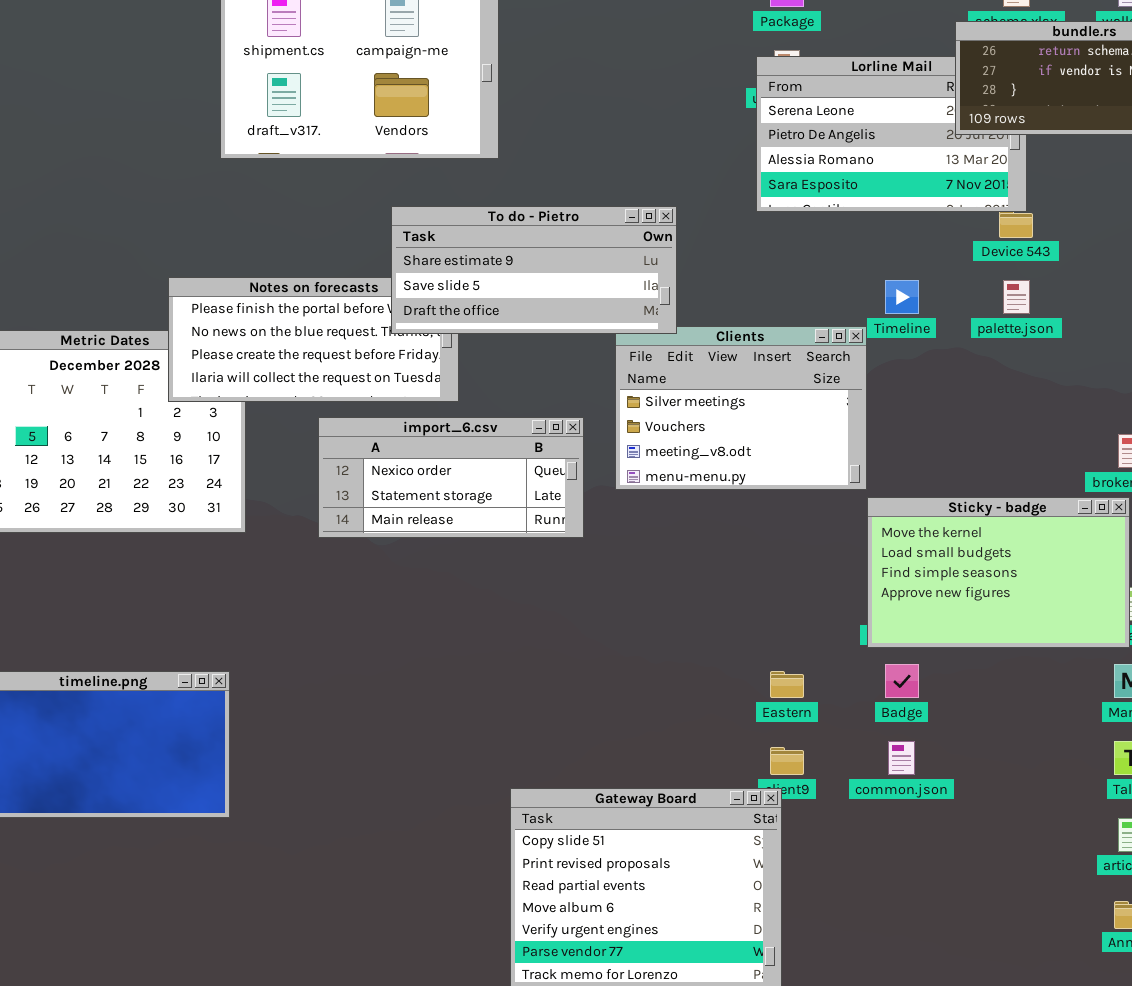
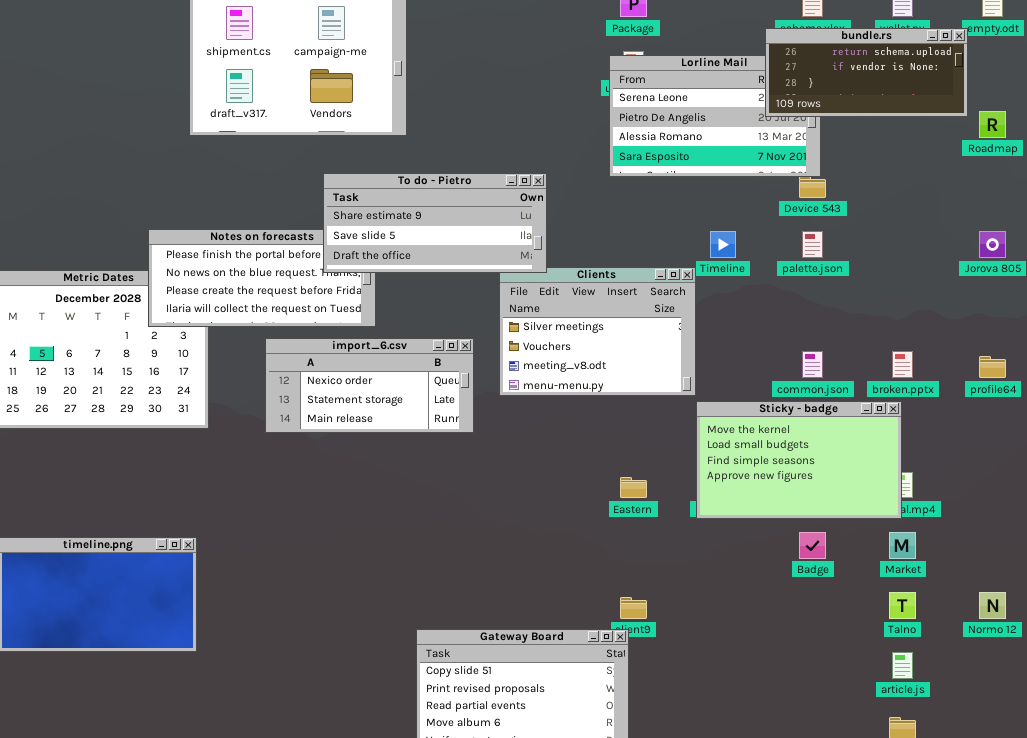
Badge: [885,664,919,698] -> [799,532,826,559], moved
Eastern: [770,671,804,698] -> [620,477,647,498], moved
common.json: [888,741,915,775] -> [802,351,823,378], moved

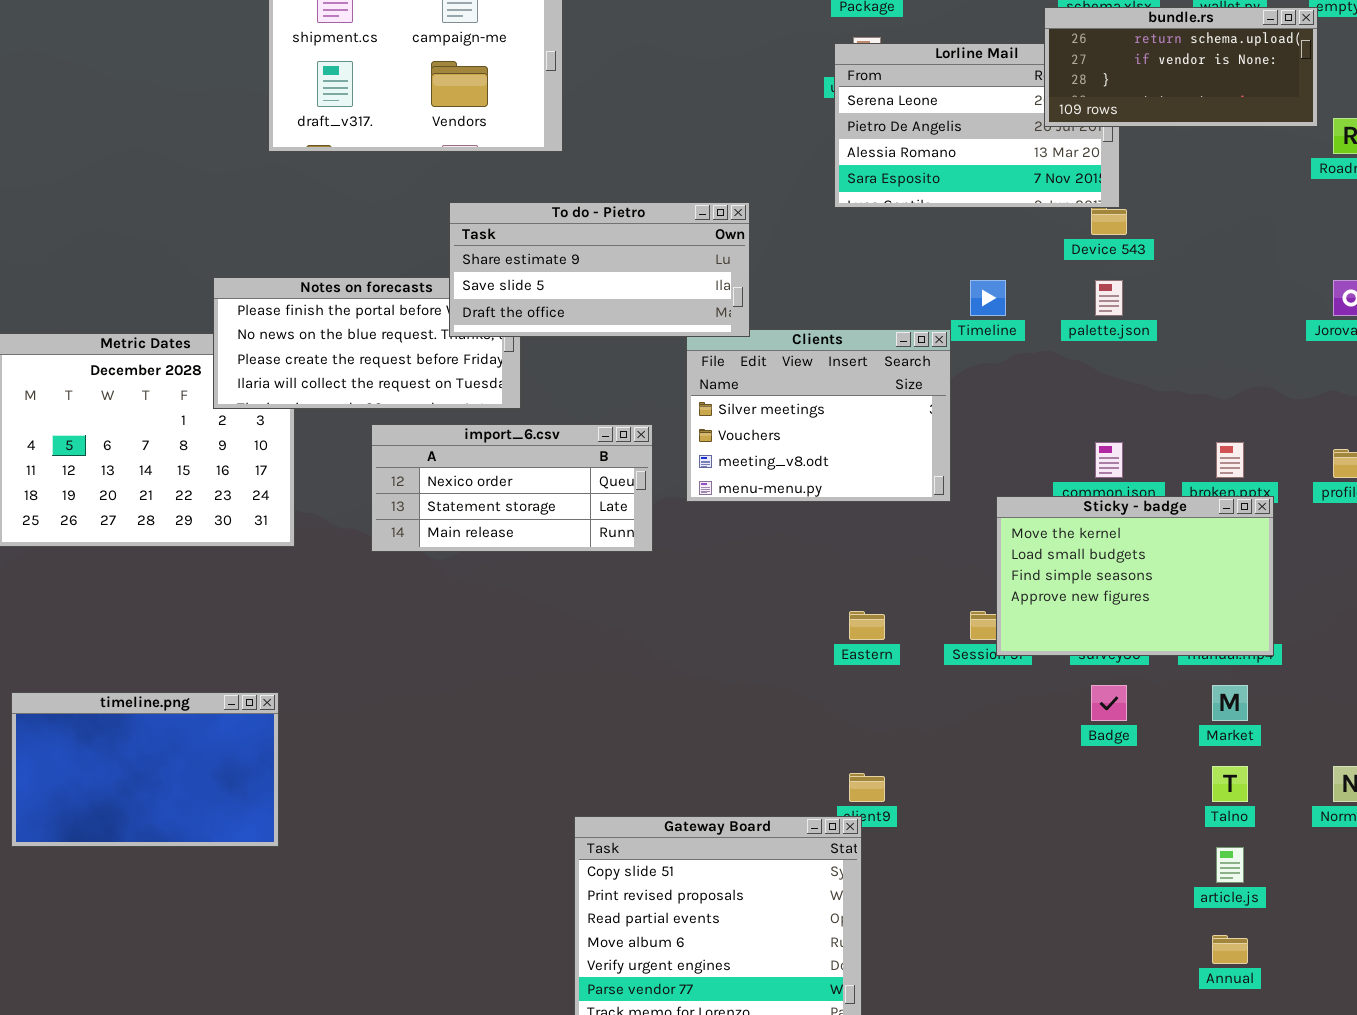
Sticky - badge: [696,401,902,519] -> [996,496,1274,656], moved

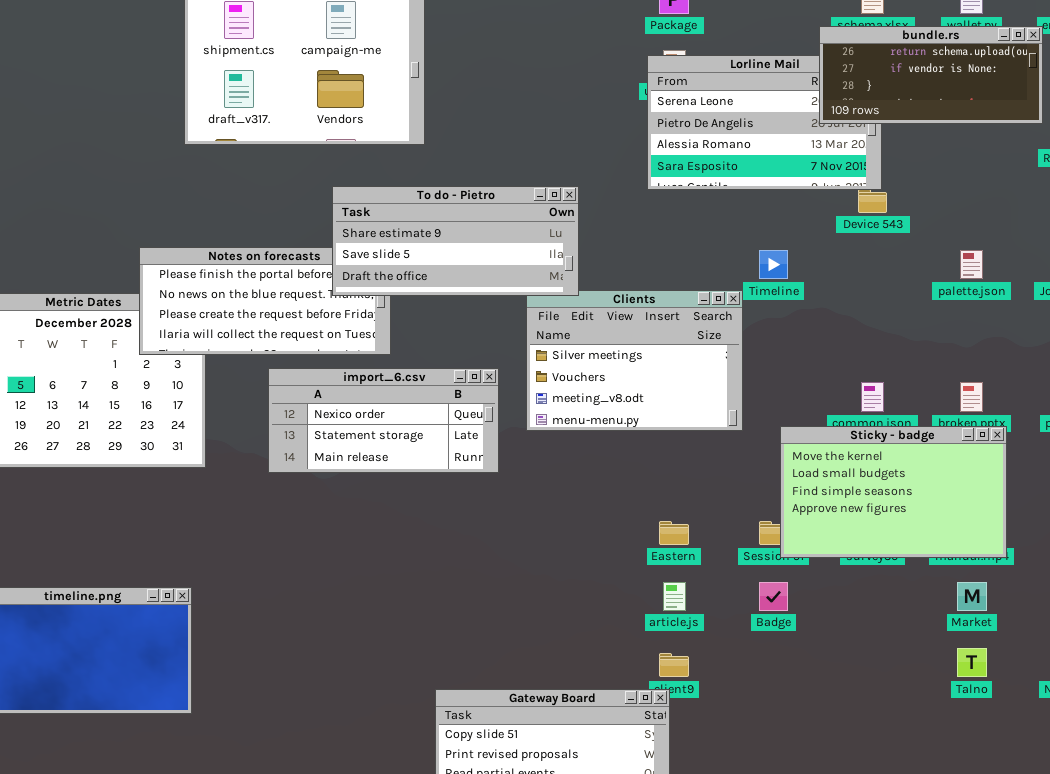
palette.json: [1095,280,1123,316] -> [960,250,983,279], moved
Badge: [1091,685,1127,721] -> [759,582,788,611], moved
article.js: [1216,847,1244,883] -> [663,582,686,611], moved

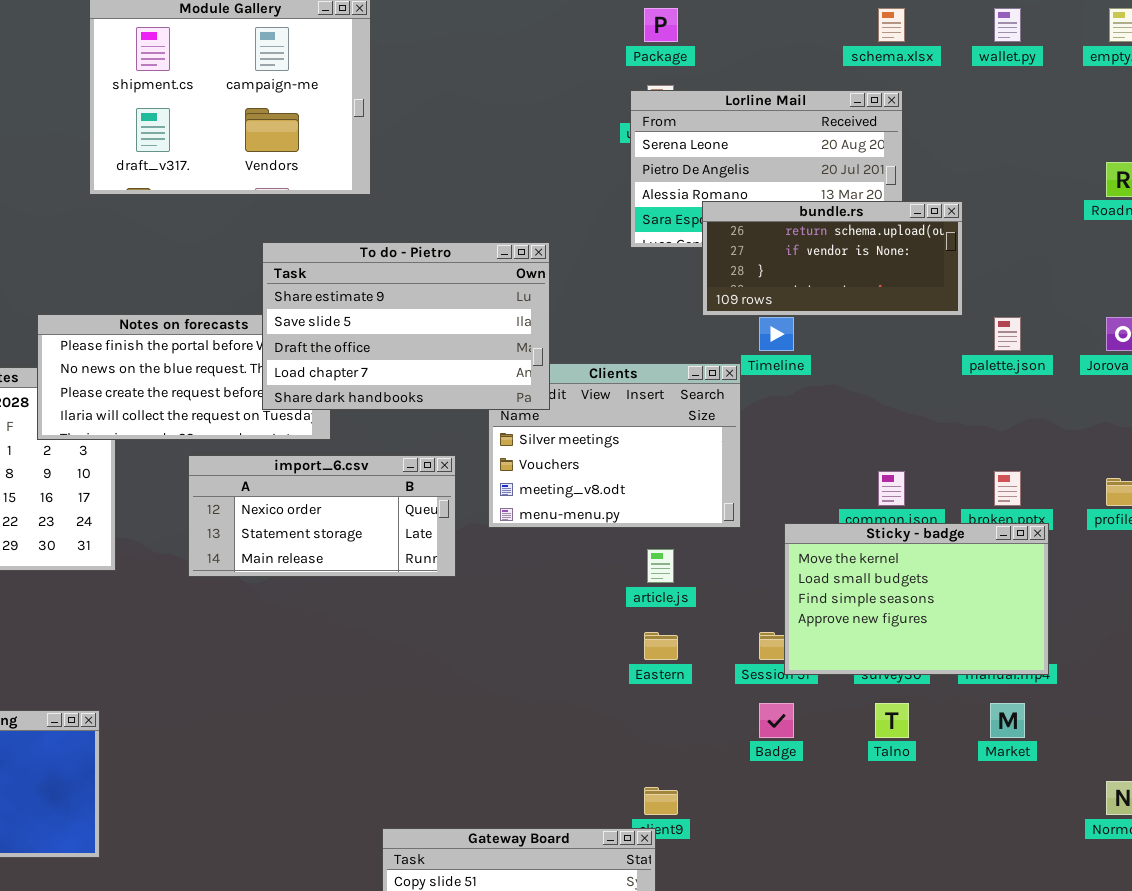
bundle.rs: [819,26,1043,124] -> [702,201,963,316], moved
To do - Pietro: [332,186,579,296] -> [262,242,550,410], resized
article.js: [663,582,686,611] -> [647,549,674,583], moved
Talno: [957,648,987,677] -> [875,703,909,738], moved

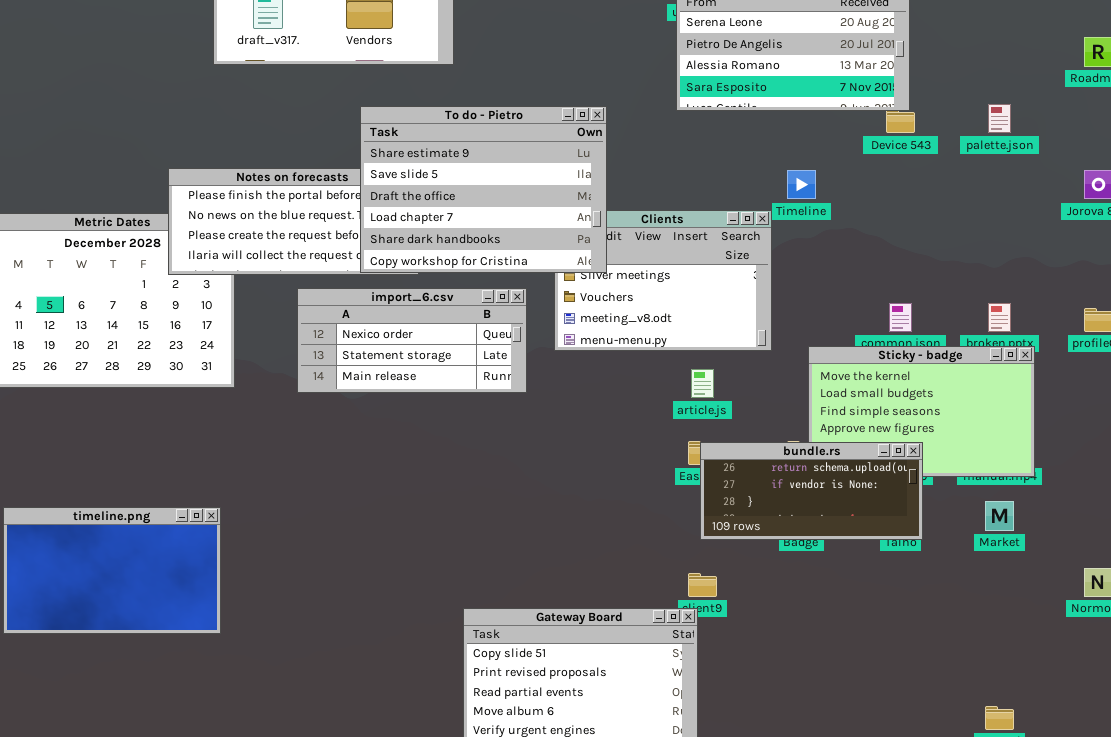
bundle.rs: [702,201,963,316] -> [700,442,923,540], moved
To do - Pietro: [262,242,550,410] -> [360,106,607,273], resized
palette.json: [994,317,1021,351] -> [988,104,1011,133], moved

